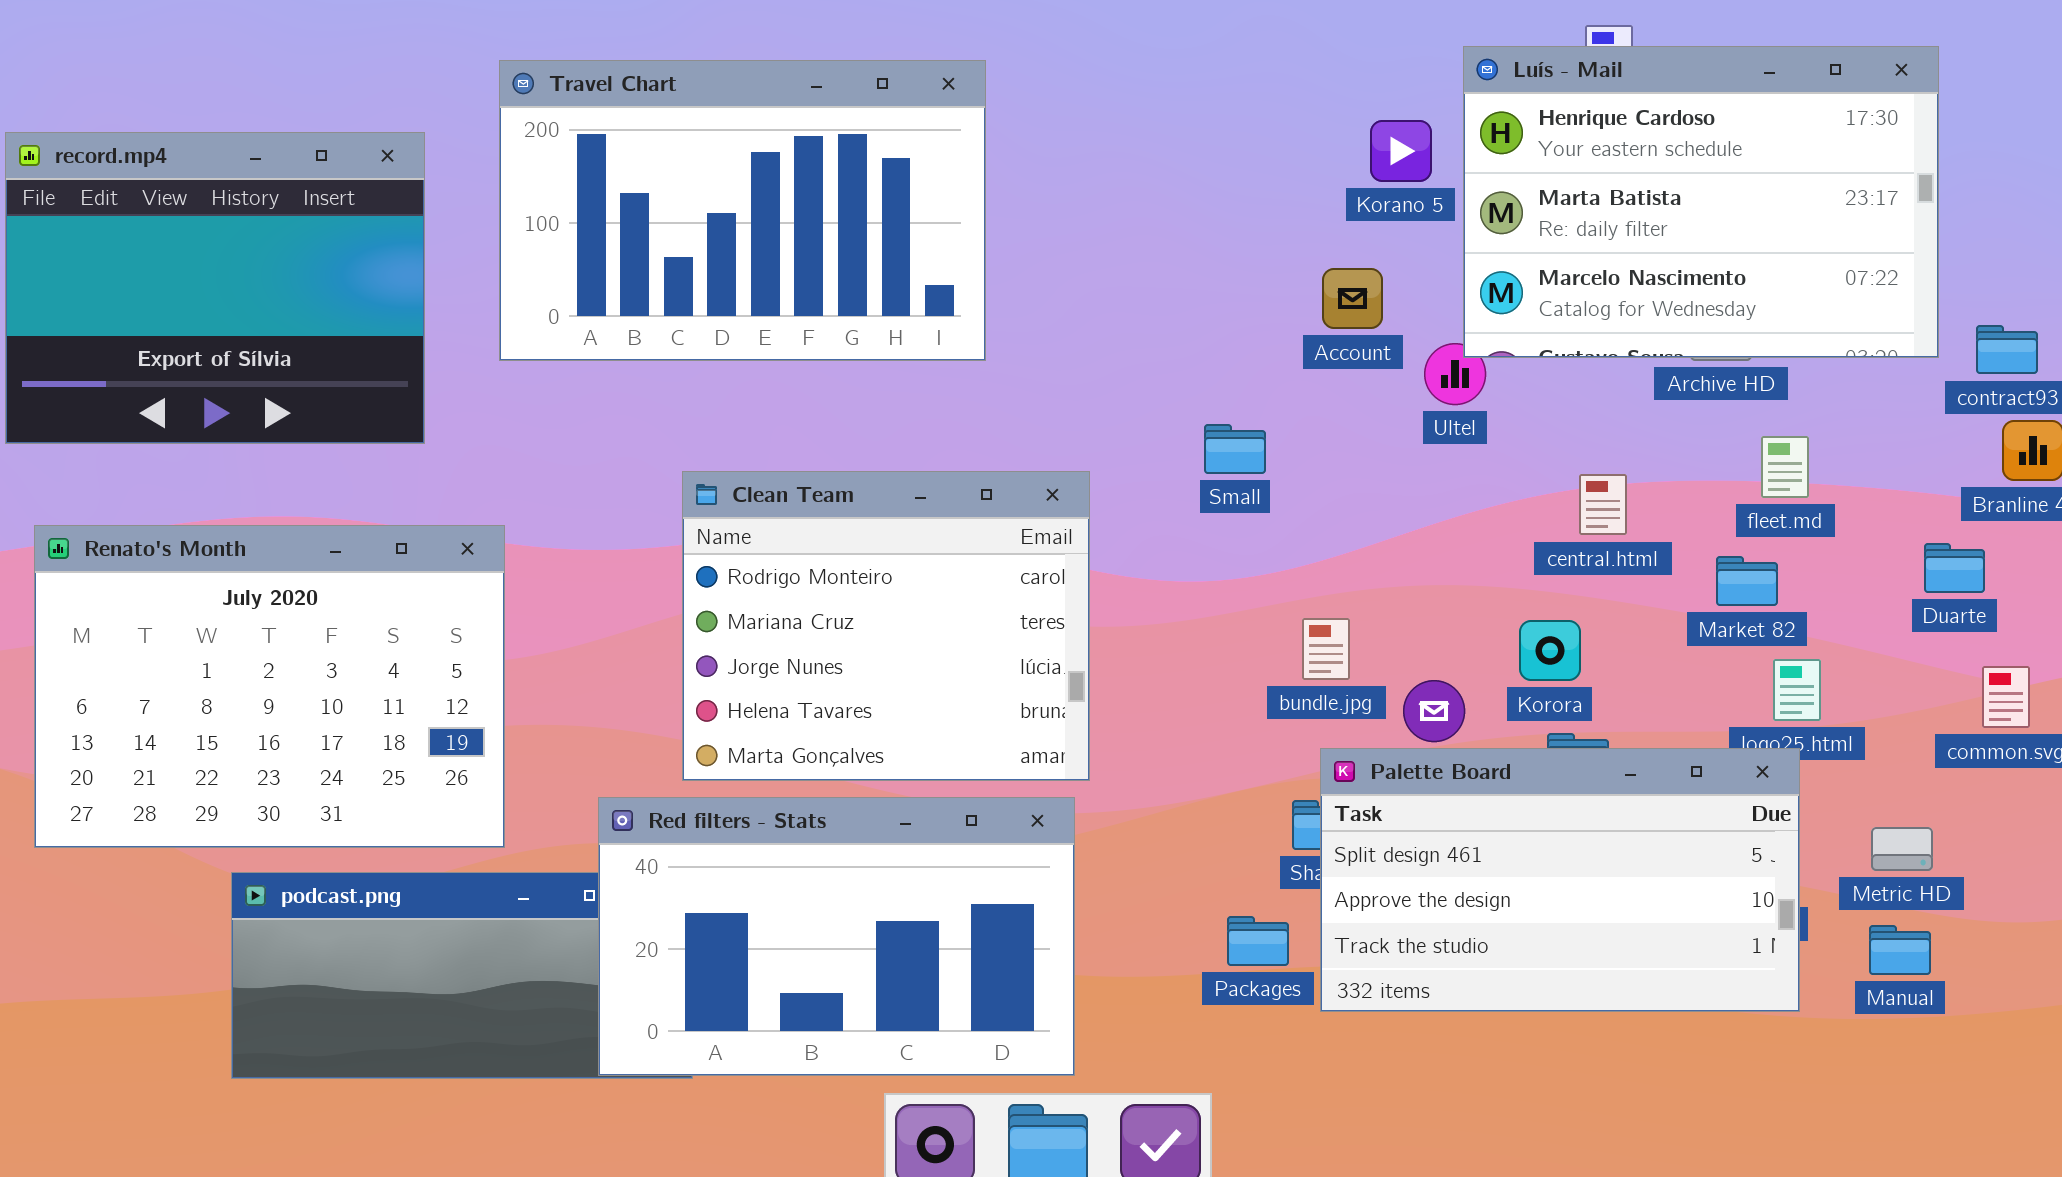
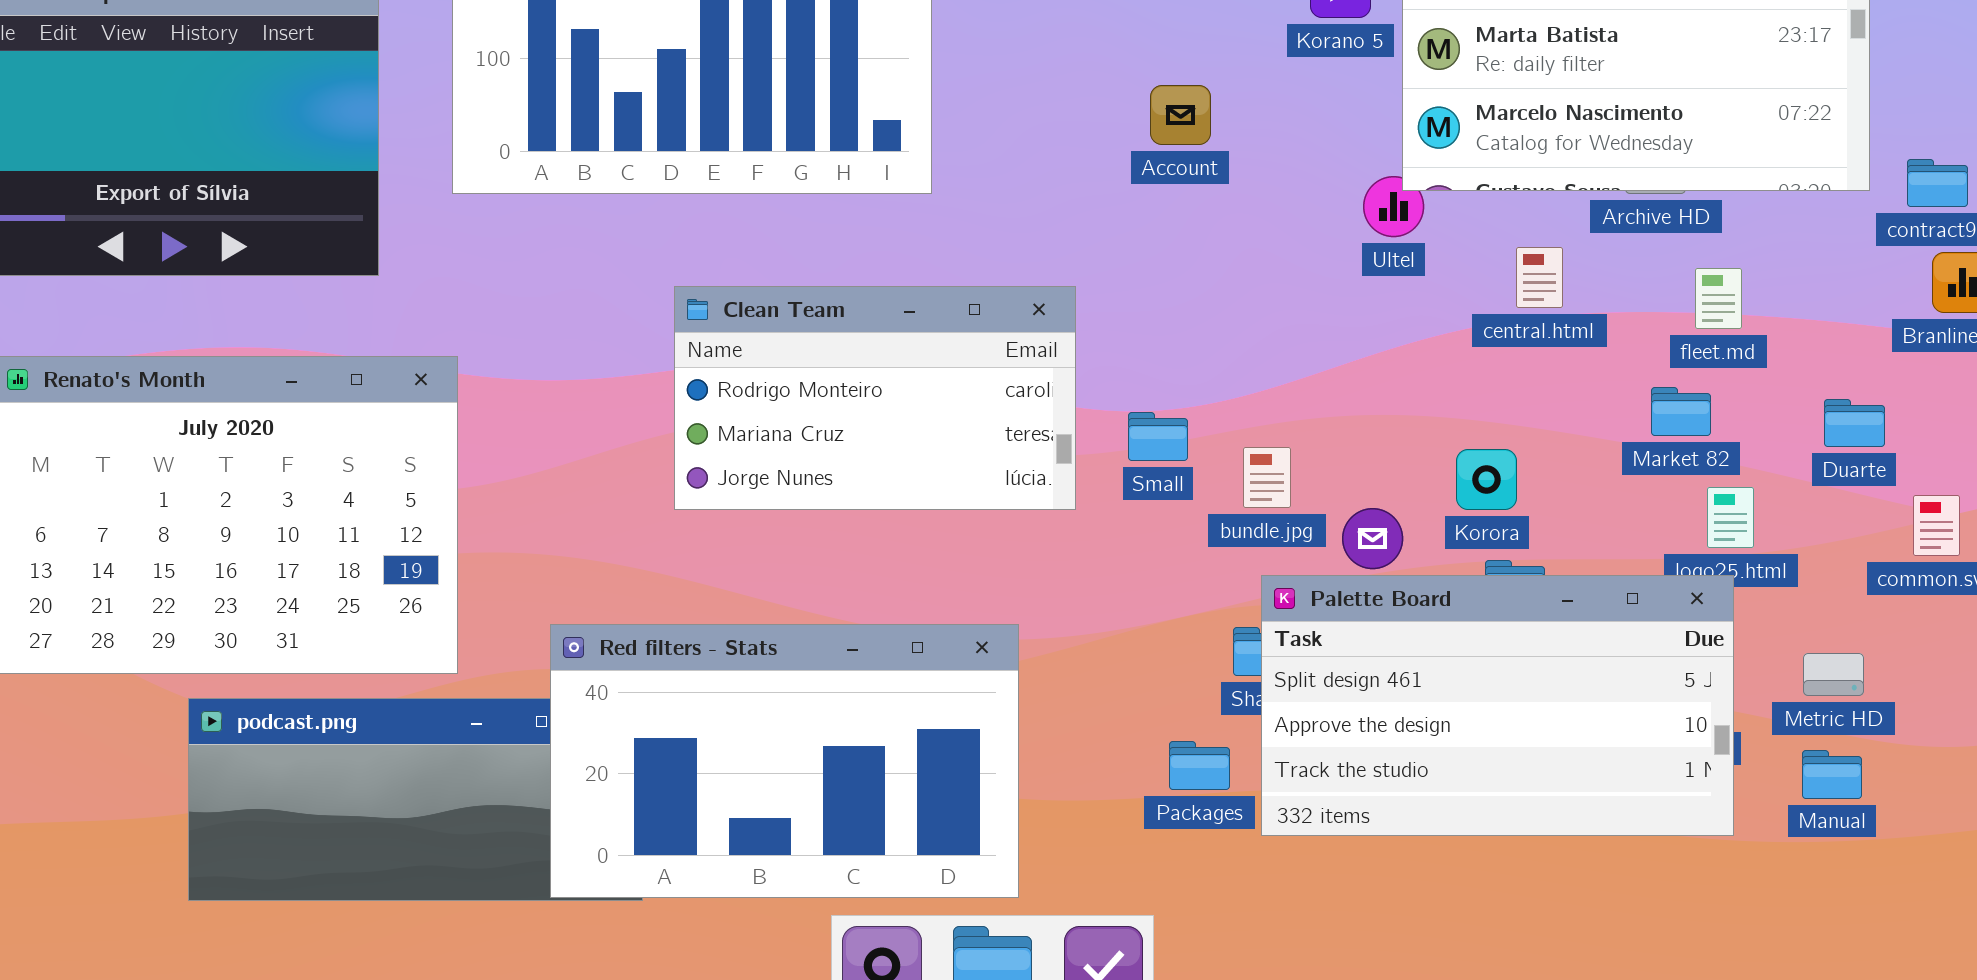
Account: [1322,268,1383,329] -> [1150,85,1211,145], moved
Small: [1204,424,1266,474] -> [1128,412,1188,461], moved
Clean Team: [682,471,1090,781] -> [674,286,1076,510], moved, resized
central.html: [1579,474,1627,535] -> [1516,247,1563,308], moved
Duarte: [1924,543,1985,593] -> [1824,399,1885,447], moved

